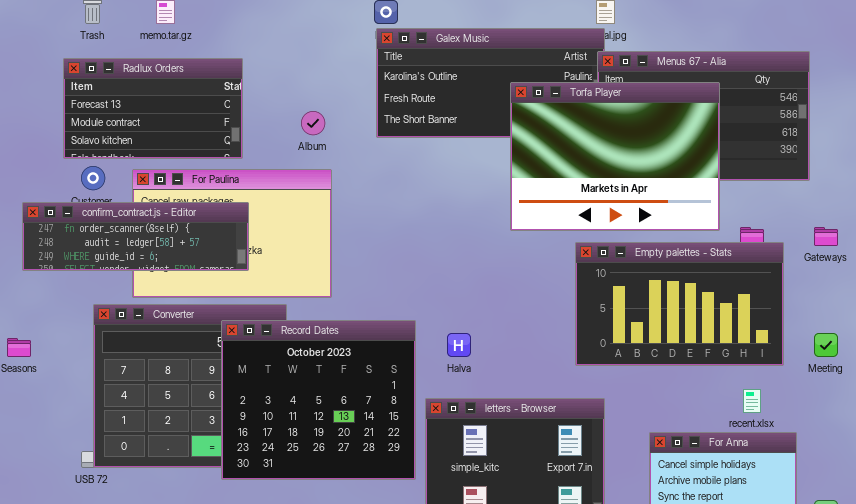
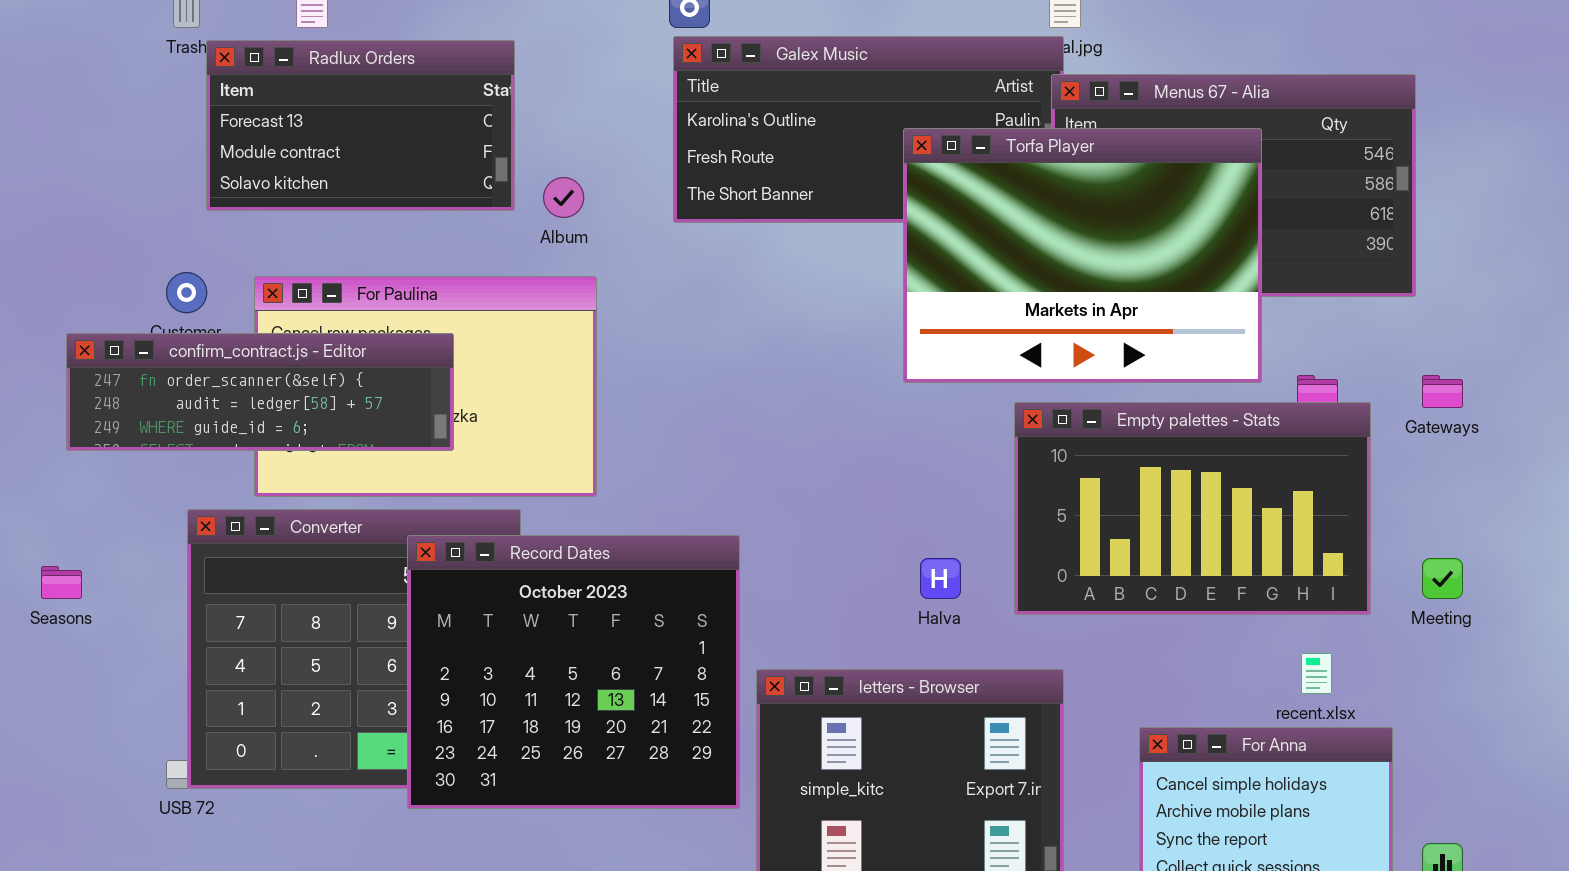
Radlux Orders: [63,58,243,159] -> [206,40,515,211], moved
Halva: [447,333,471,357] -> [920,558,961,599], moved

